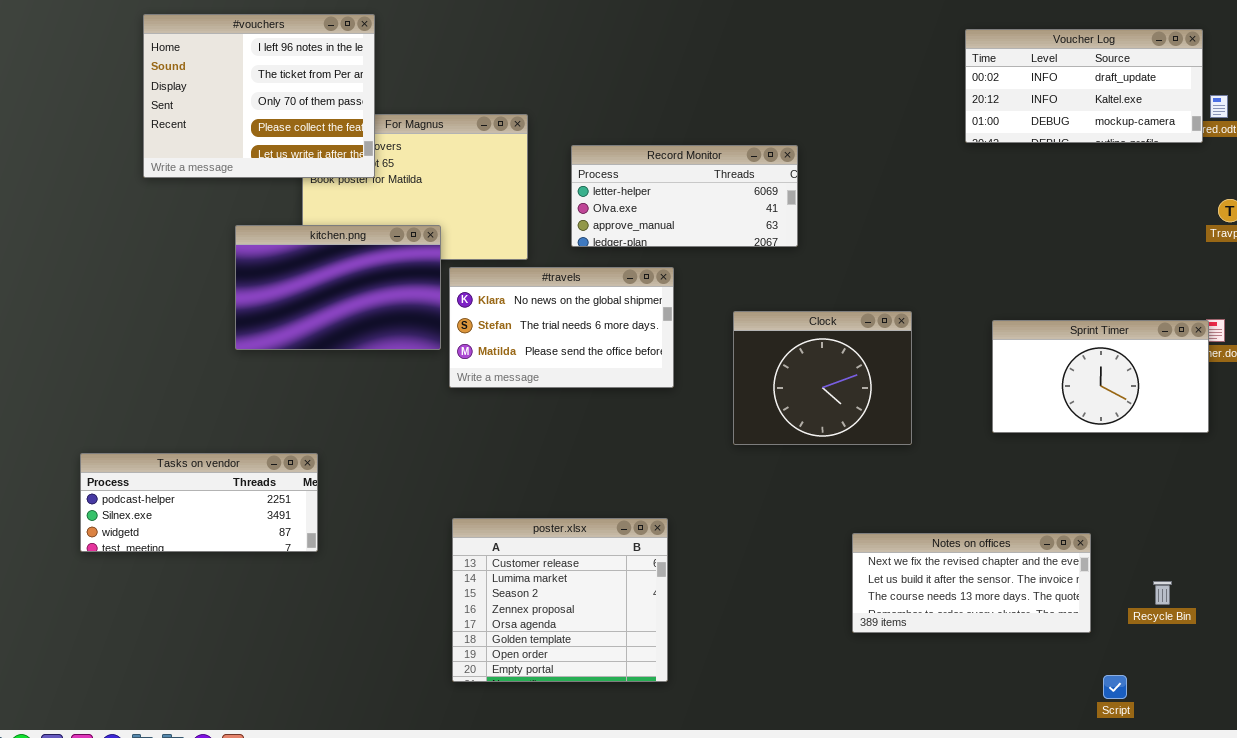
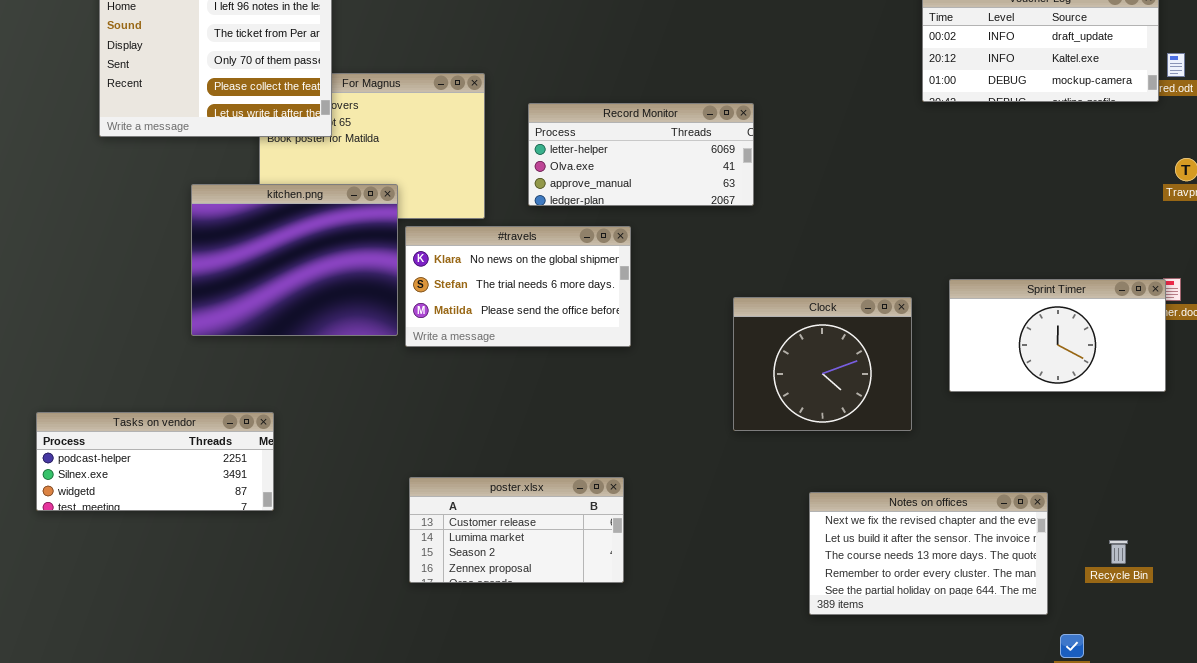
kitchen.png: [235,225,441,350] -> [191,184,398,336], resized
Clock: [733,311,912,445] -> [733,297,912,431], moved
poster.xlsx: [452,518,668,682] -> [409,477,624,583], resized
Notes on offices: [852,533,1091,633] -> [809,492,1048,615], resized

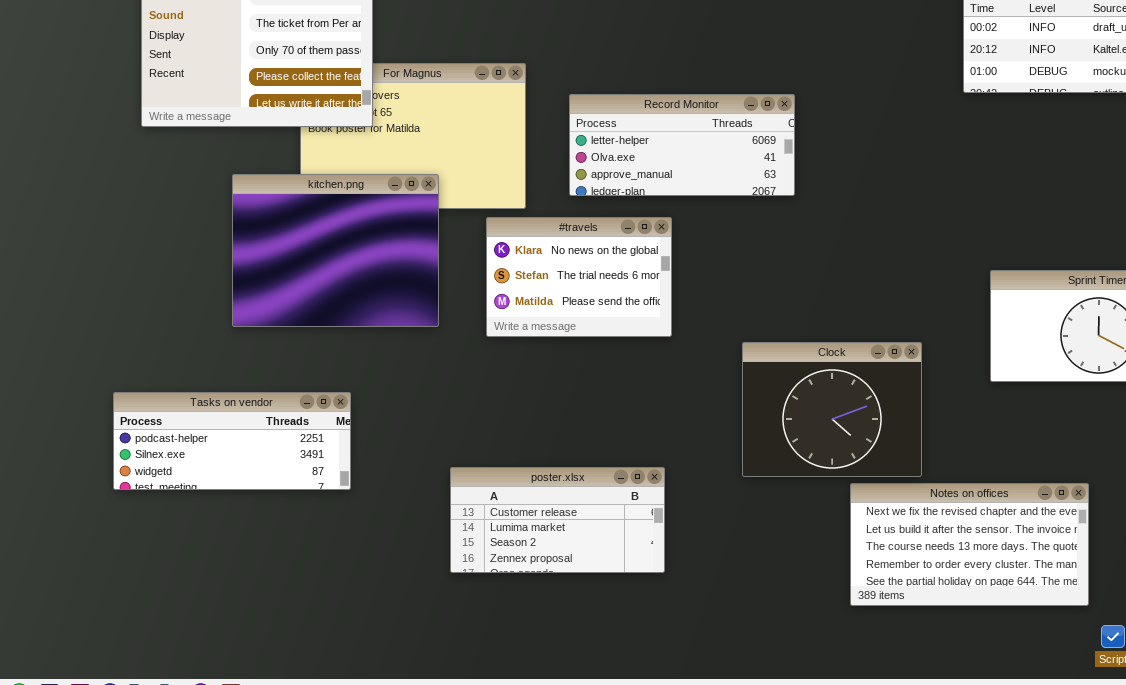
#travels: [405,226,631,347] -> [486,217,672,337], resized
Clock: [733,297,912,431] -> [742,342,922,477], moved
Tasks on vendor: [36,412,274,511] -> [113,392,351,490], moved

